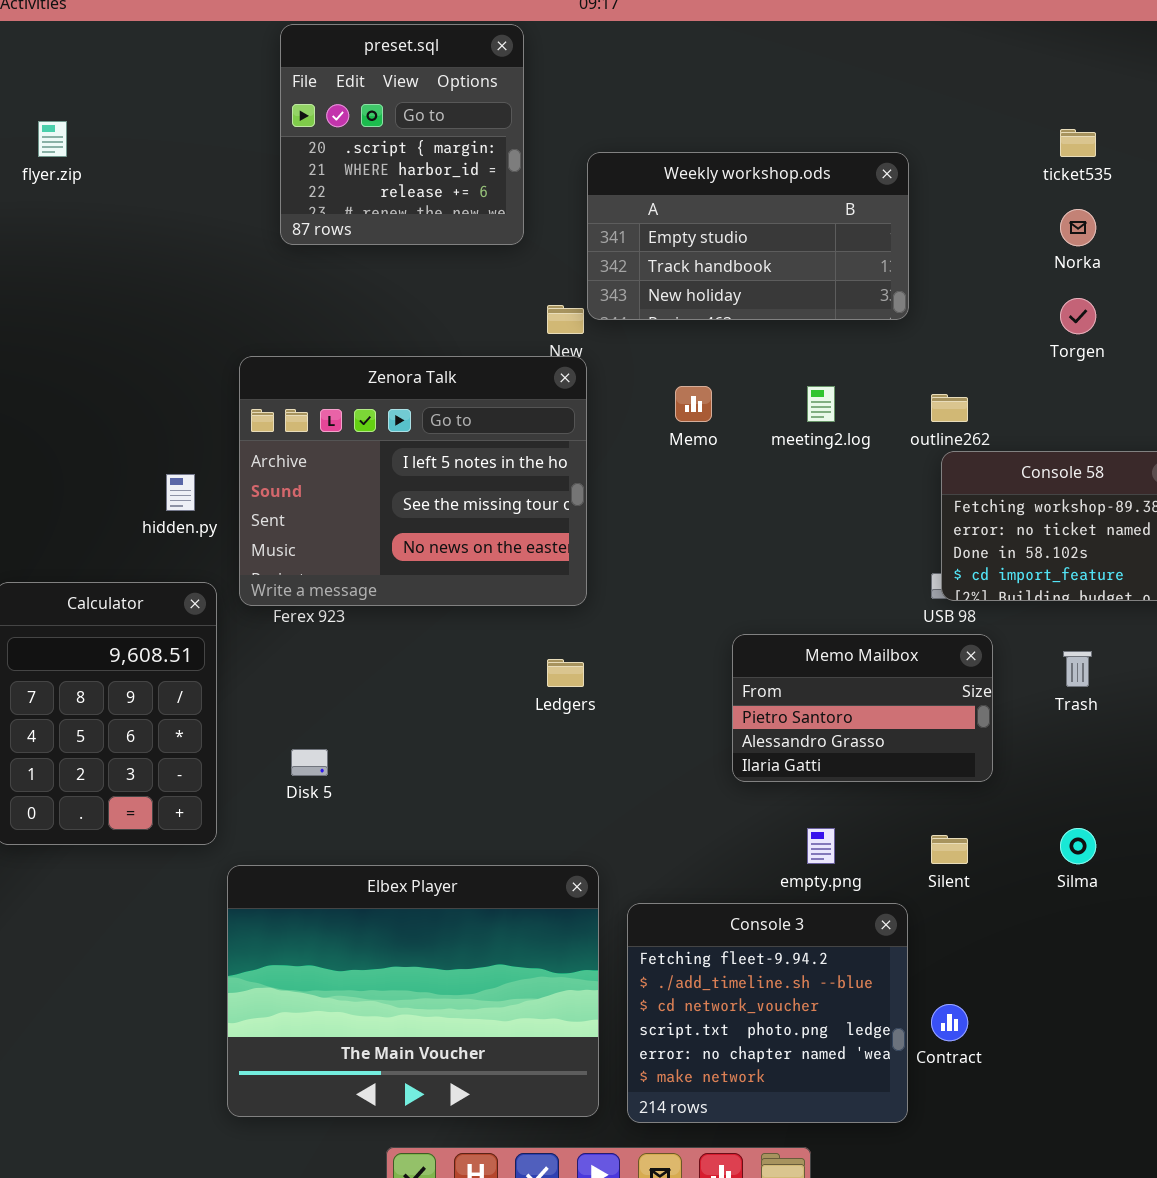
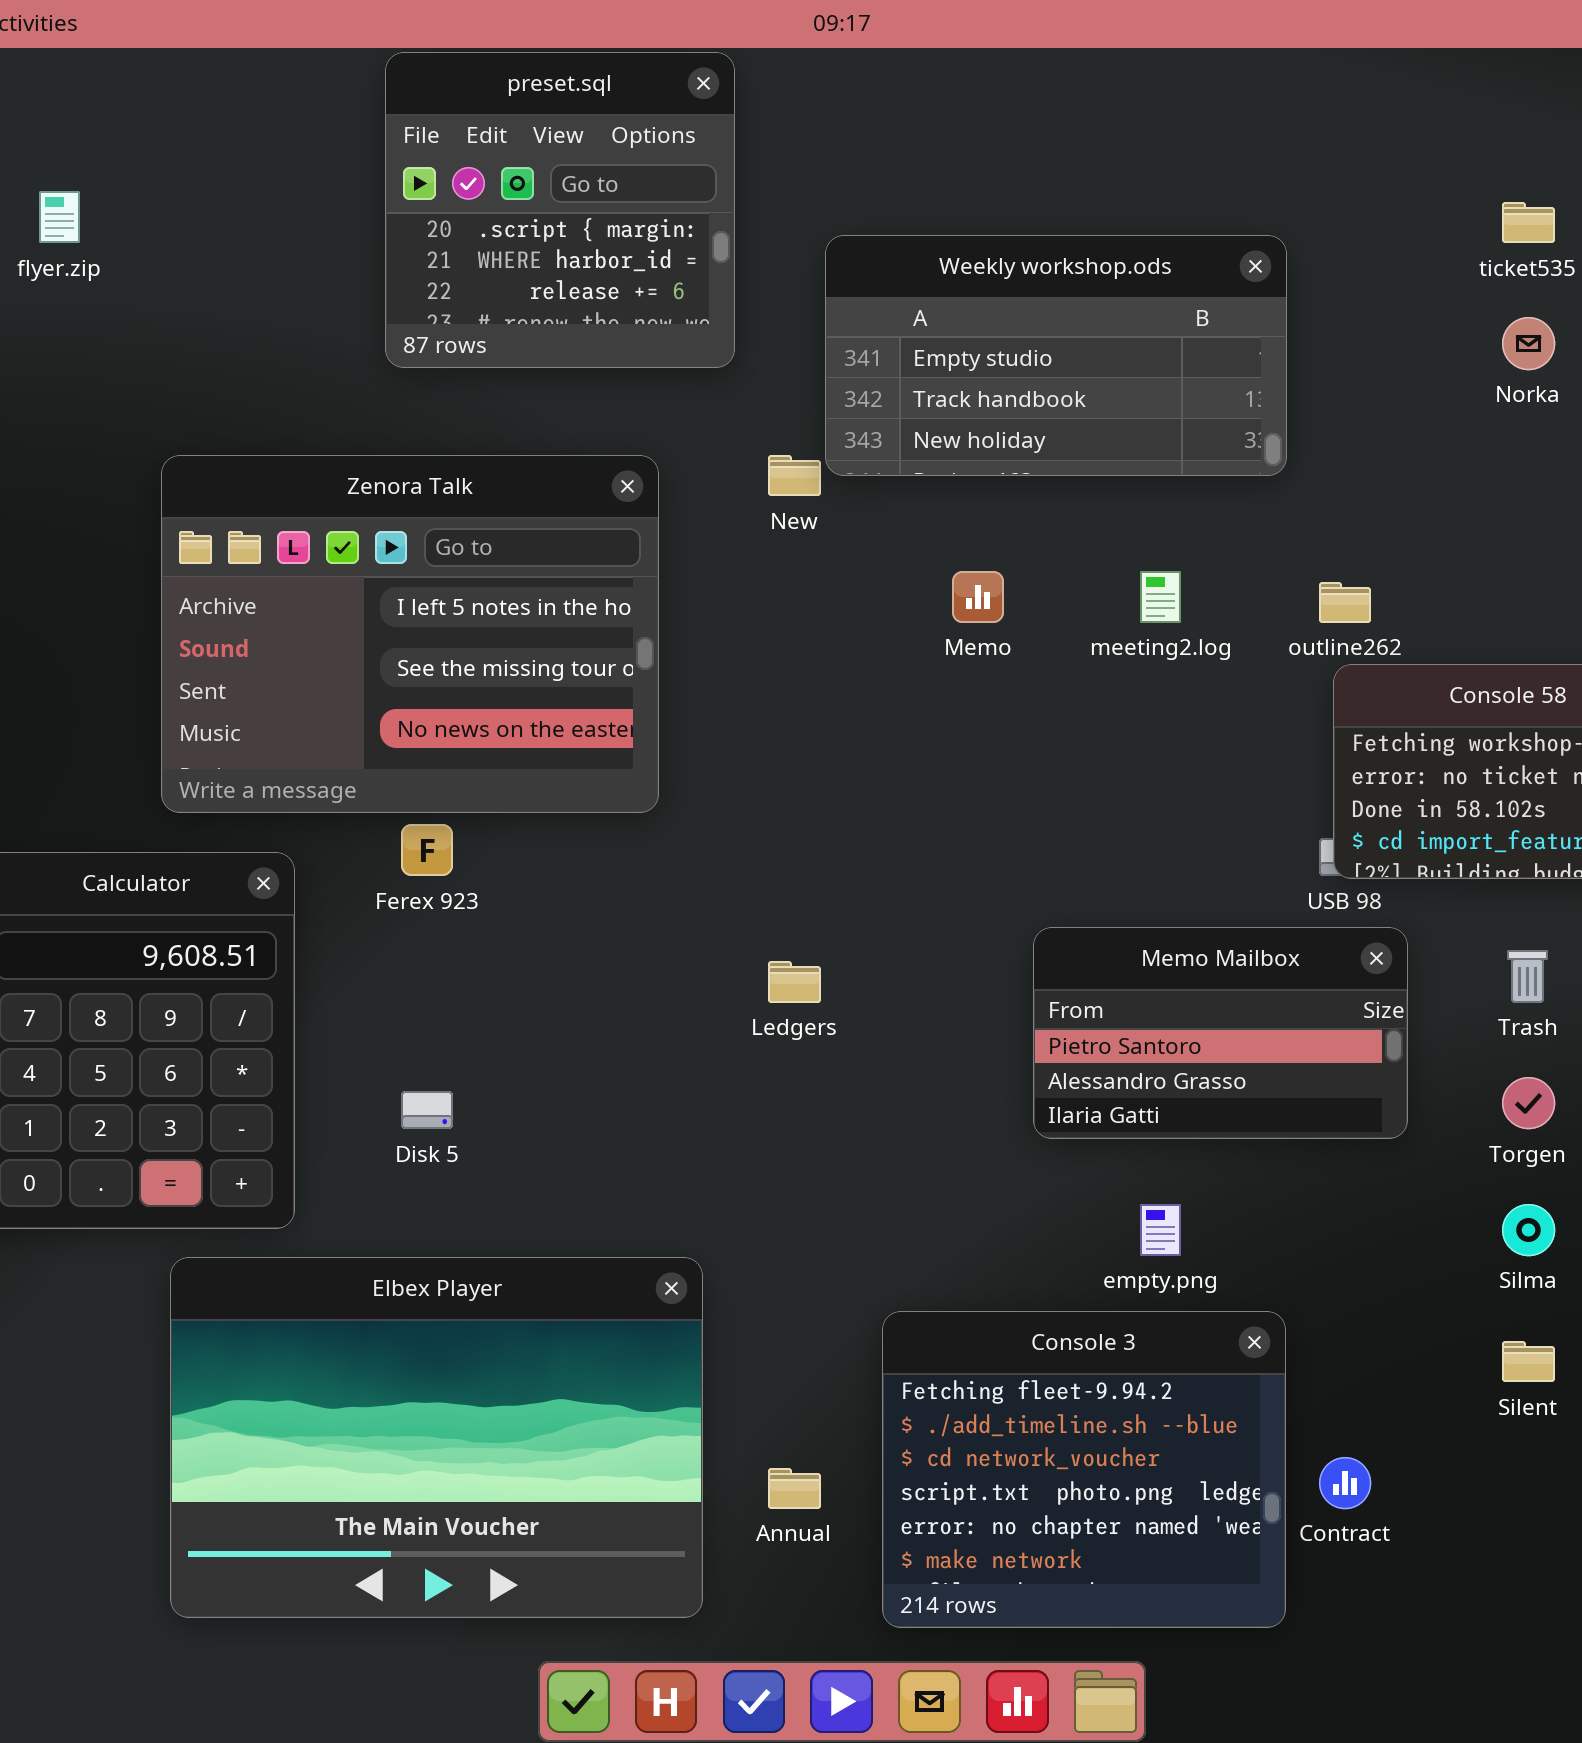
Torgen: [1060,298,1096,334] -> [1502,1077,1555,1129], moved
Zenora Talk: [239,356,587,606] -> [161,455,659,813], moved
Silent: [931,835,968,864] -> [1502,1341,1555,1382], moved
Elbex Player: [227,865,599,1117] -> [170,1257,703,1618], moved

